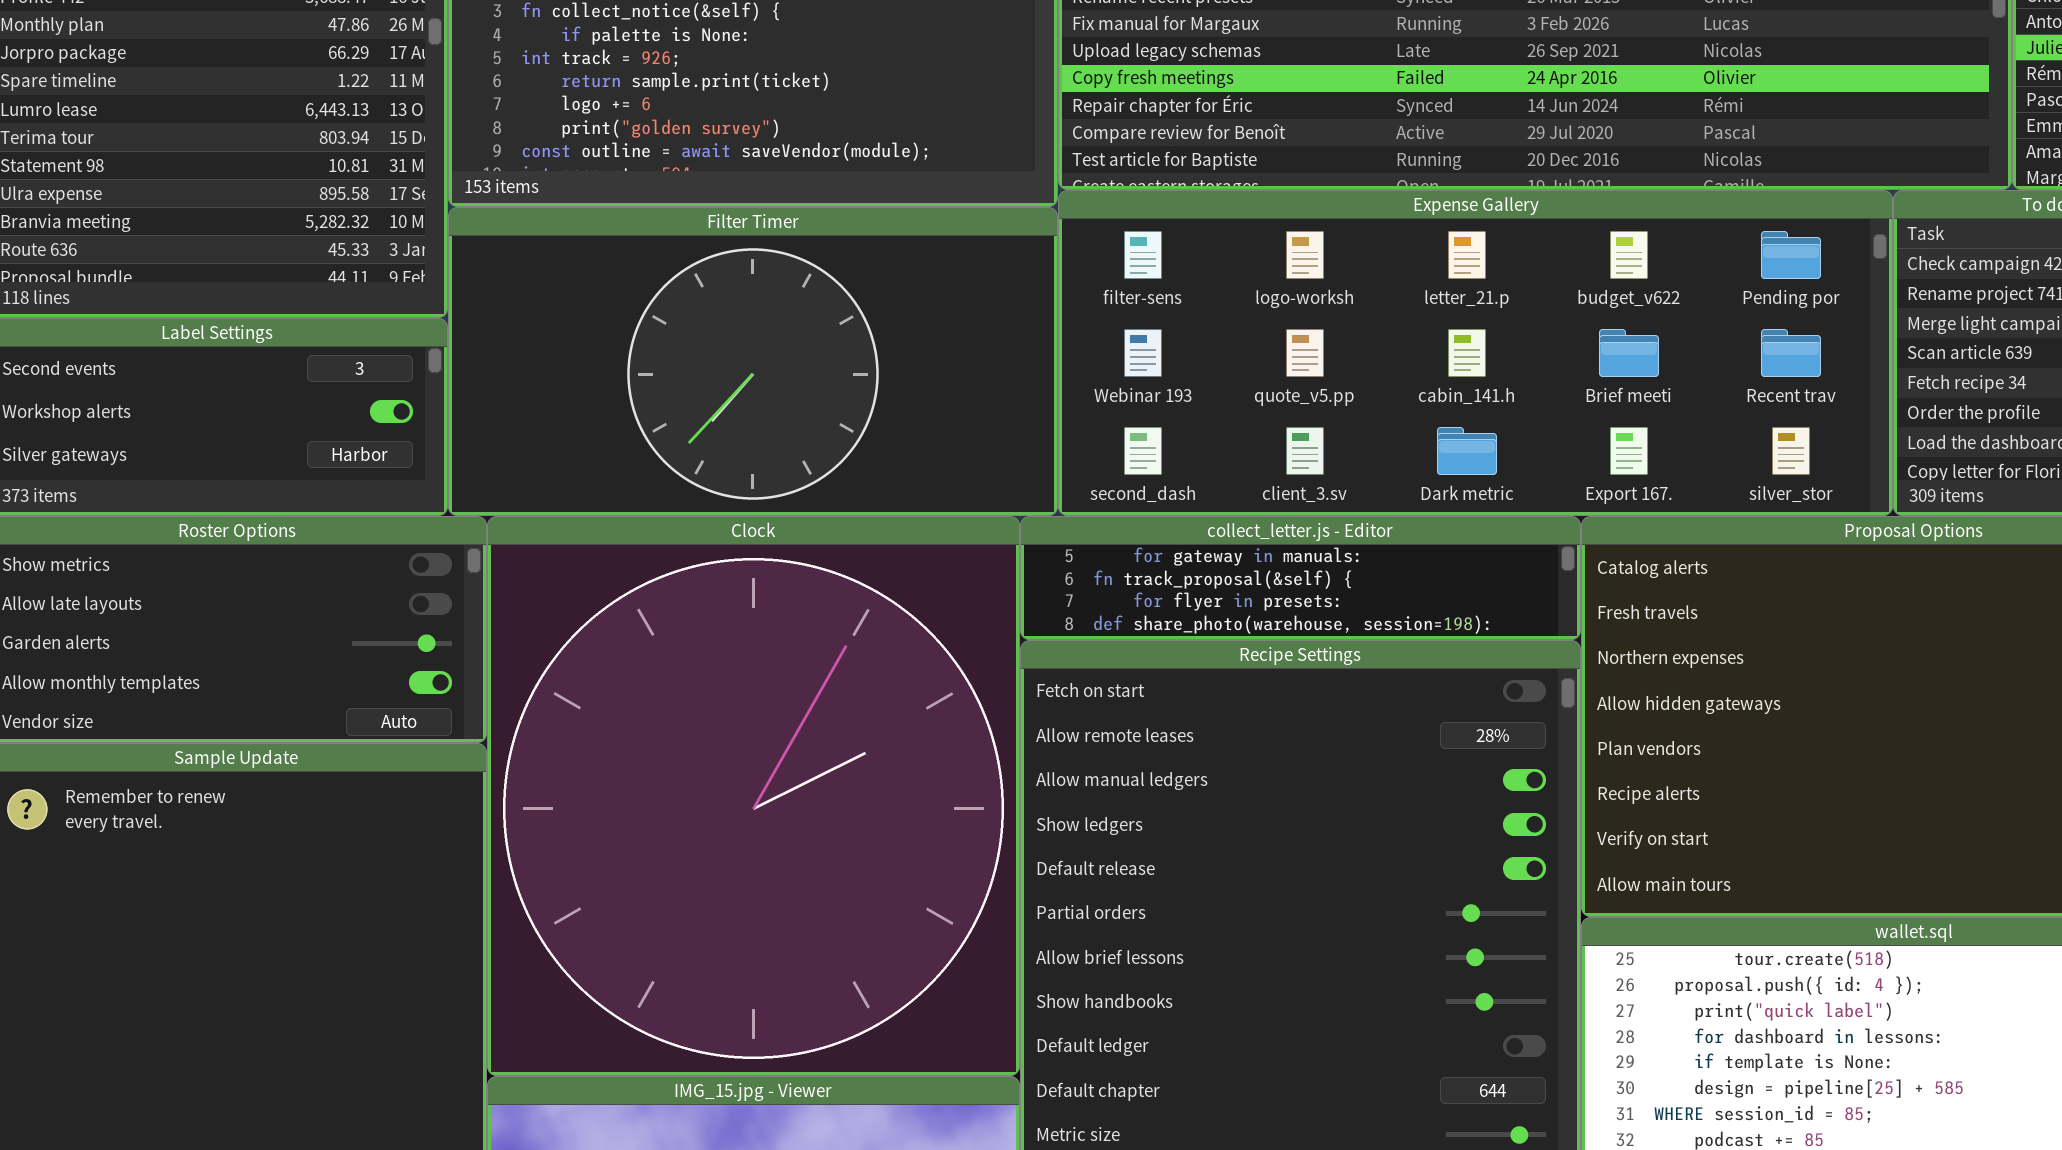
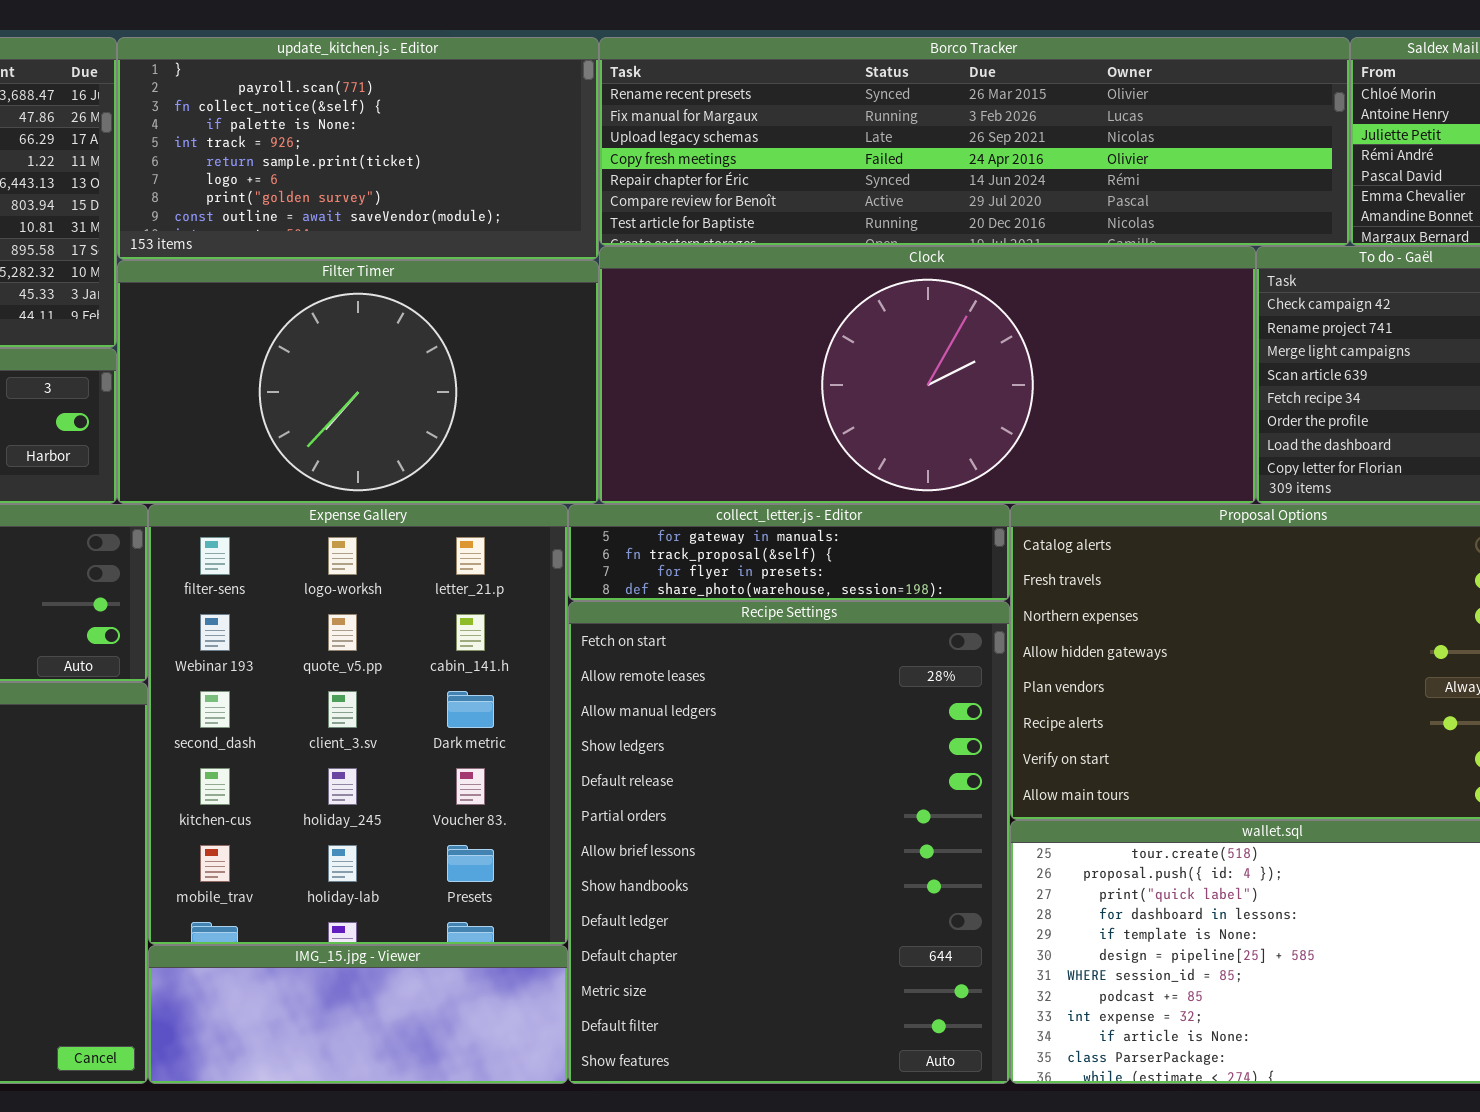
Expense Gallery: [1058,190,1893,516] -> [148,504,568,945], moved, resized
Clock: [487,516,1020,1076] -> [599,246,1256,504], moved, resized

